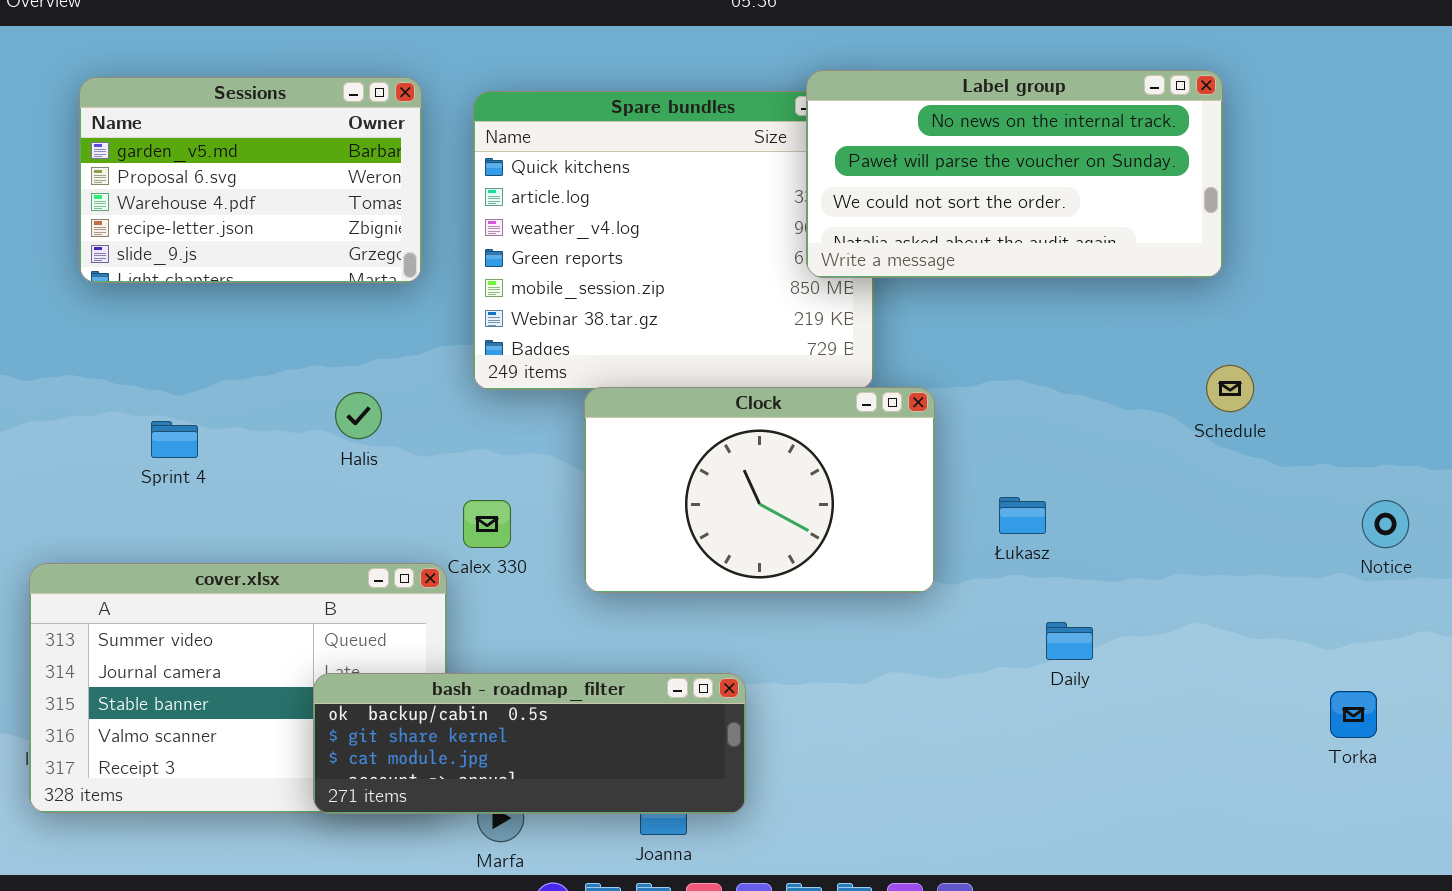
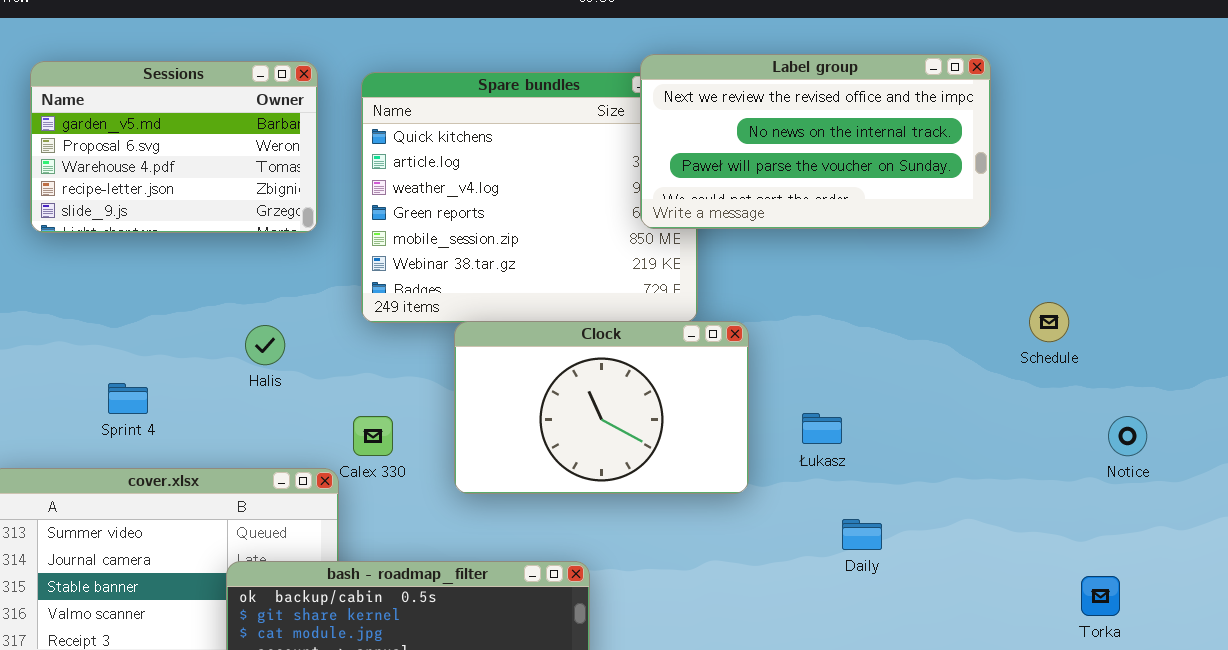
Label group: [806,70,1223,278] -> [640,54,991,229], scrolled up 1 row
Schedule: [1206,365,1254,412] -> [1029,302,1069,342], moved
Sprint 4: [151,421,198,458] -> [108,383,148,414], moved

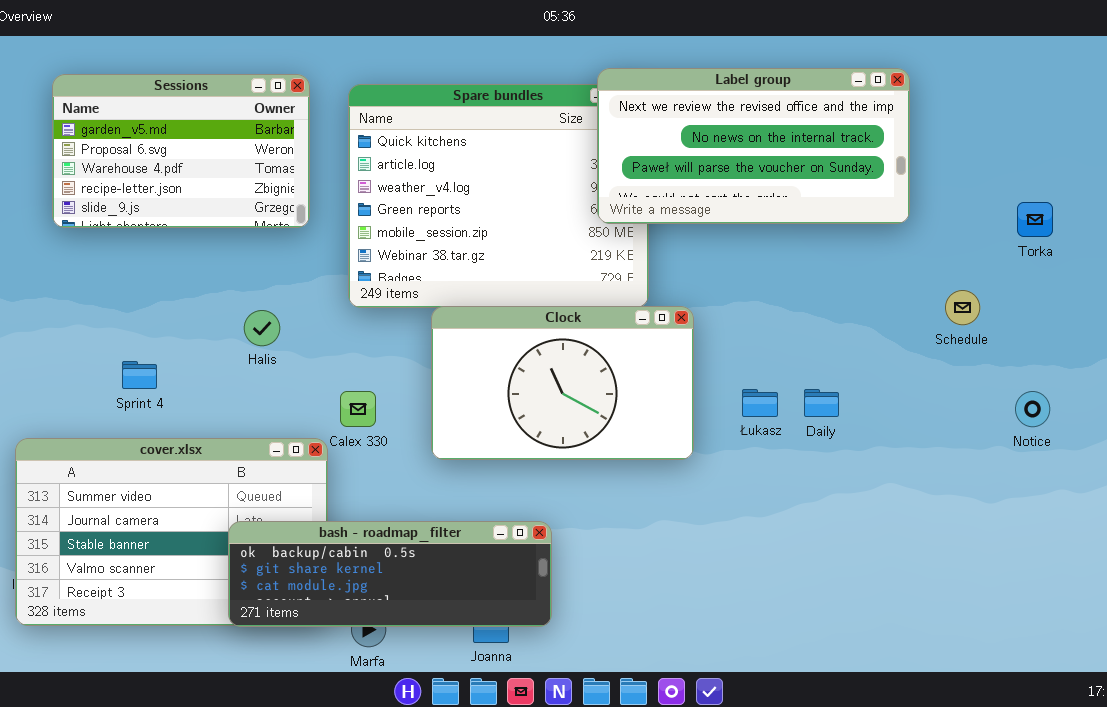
Daily: [842,519,882,550] -> [804,389,839,417], moved
Torka: [1081,576,1120,616] -> [1017,202,1053,237], moved

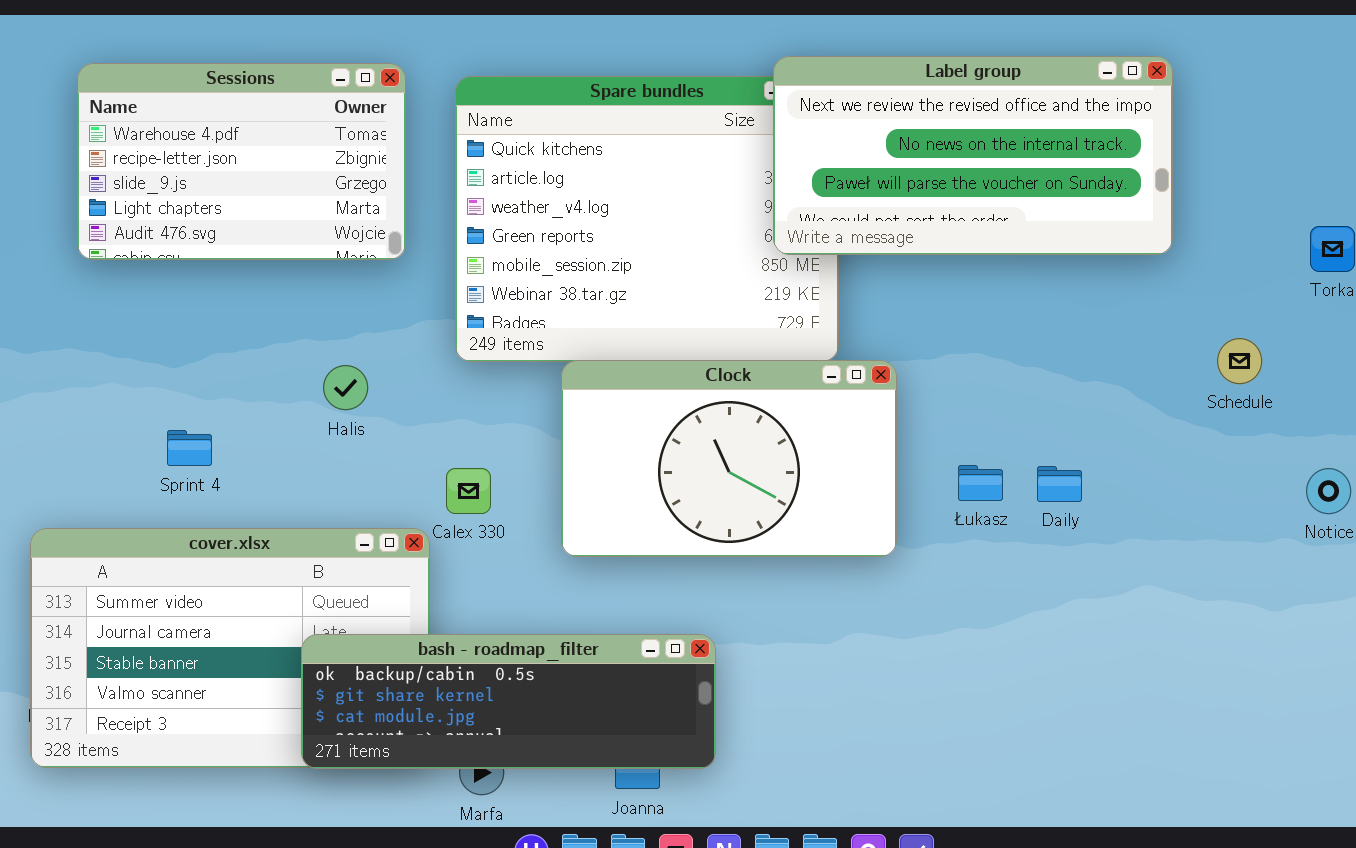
Sessions: [52,74,310,228] -> [77,63,406,260], scrolled down 2 rows

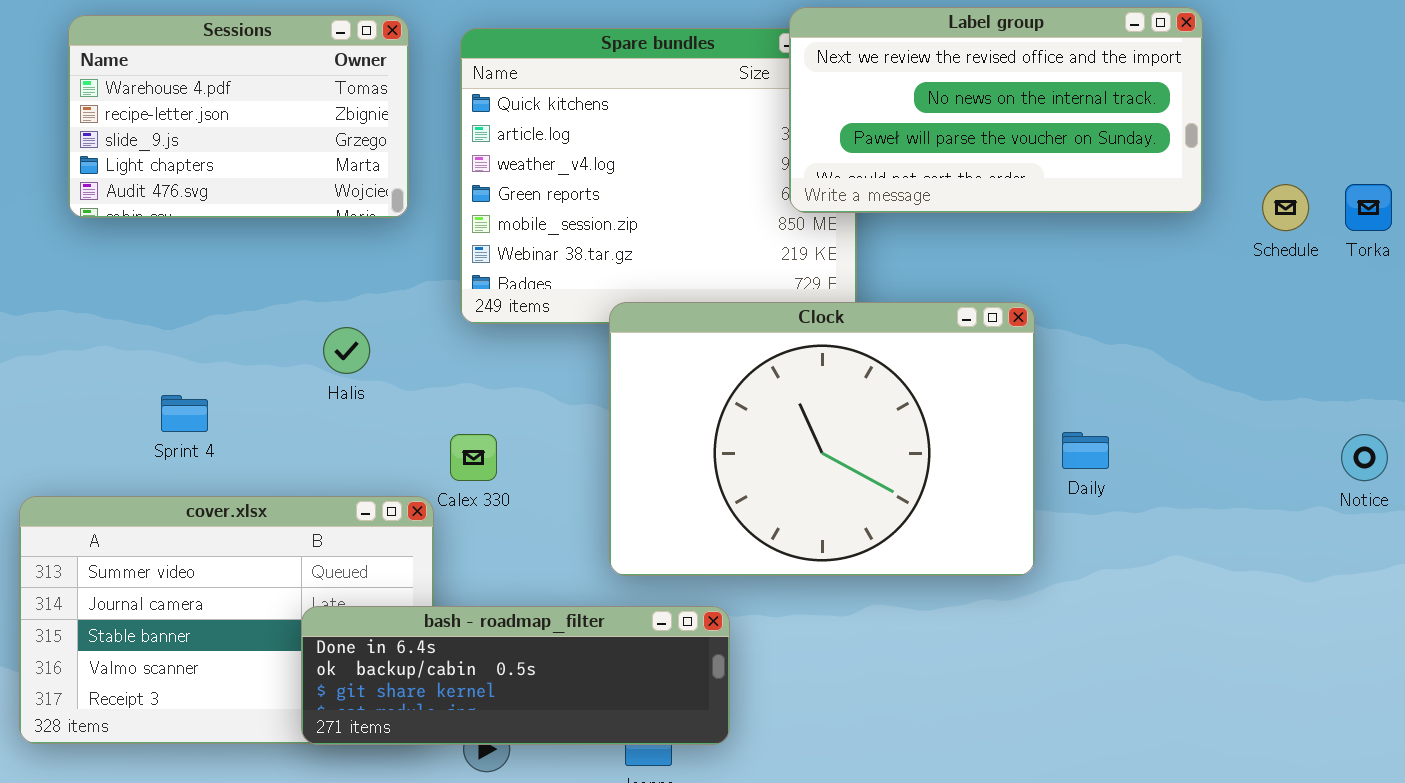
Schedule: [1217,338,1262,384] -> [1262,184,1309,231], moved
Clock: [561,360,897,557] -> [609,302,1035,576], moved, resized
bash - roadmap_filter: [301,634,716,769] -> [301,606,730,745], scrolled up 1 row

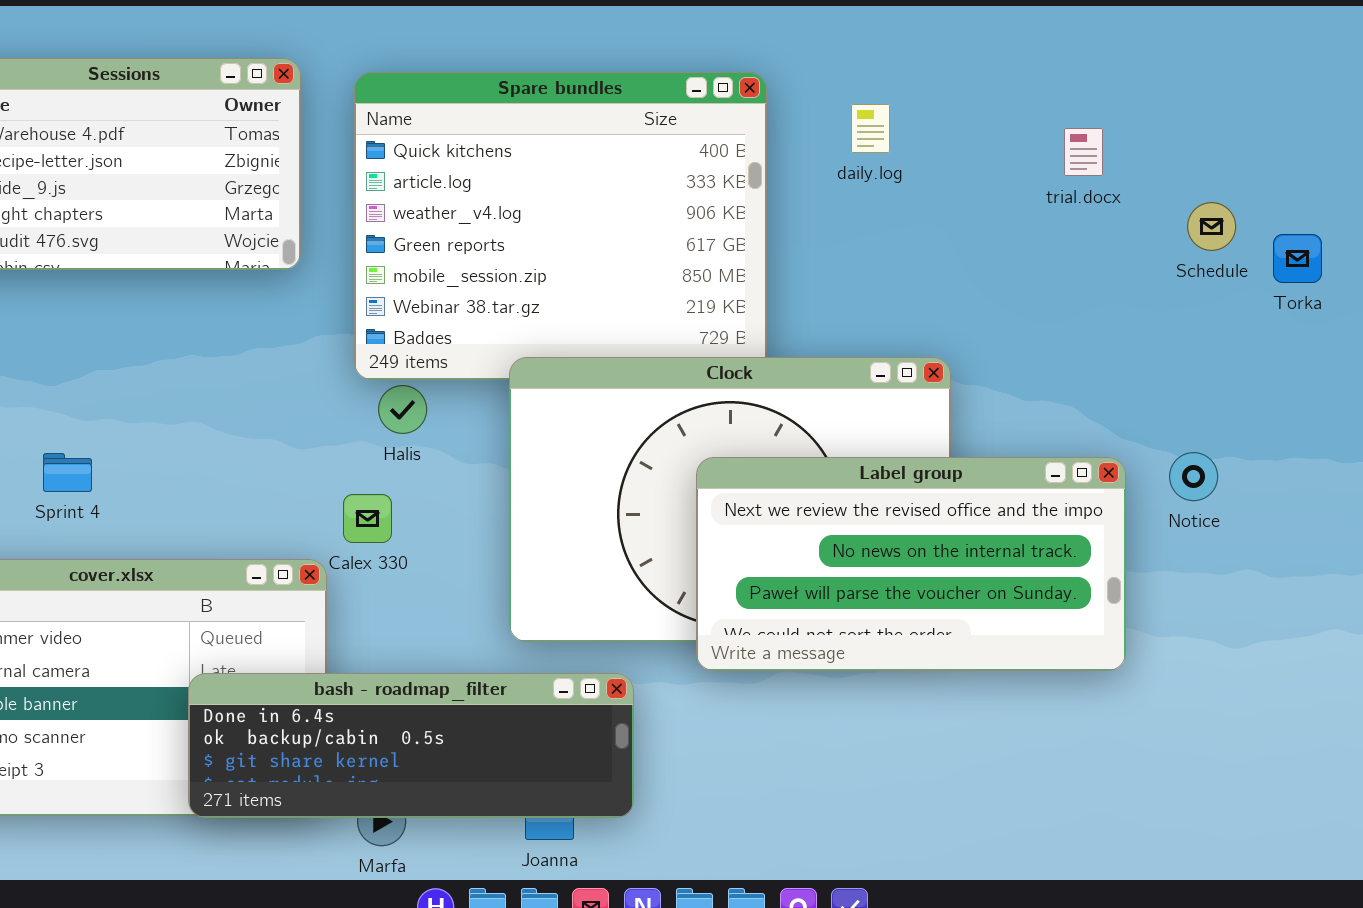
Label group: [789,7,1203,213] -> [696,457,1126,671], moved
Schedule: [1262,184,1309,231] -> [1187,202,1236,251], moved
Halis: [323,327,370,374] -> [378,385,427,434], moved
Notice: [1341,434,1388,481] -> [1169,452,1218,501], moved

